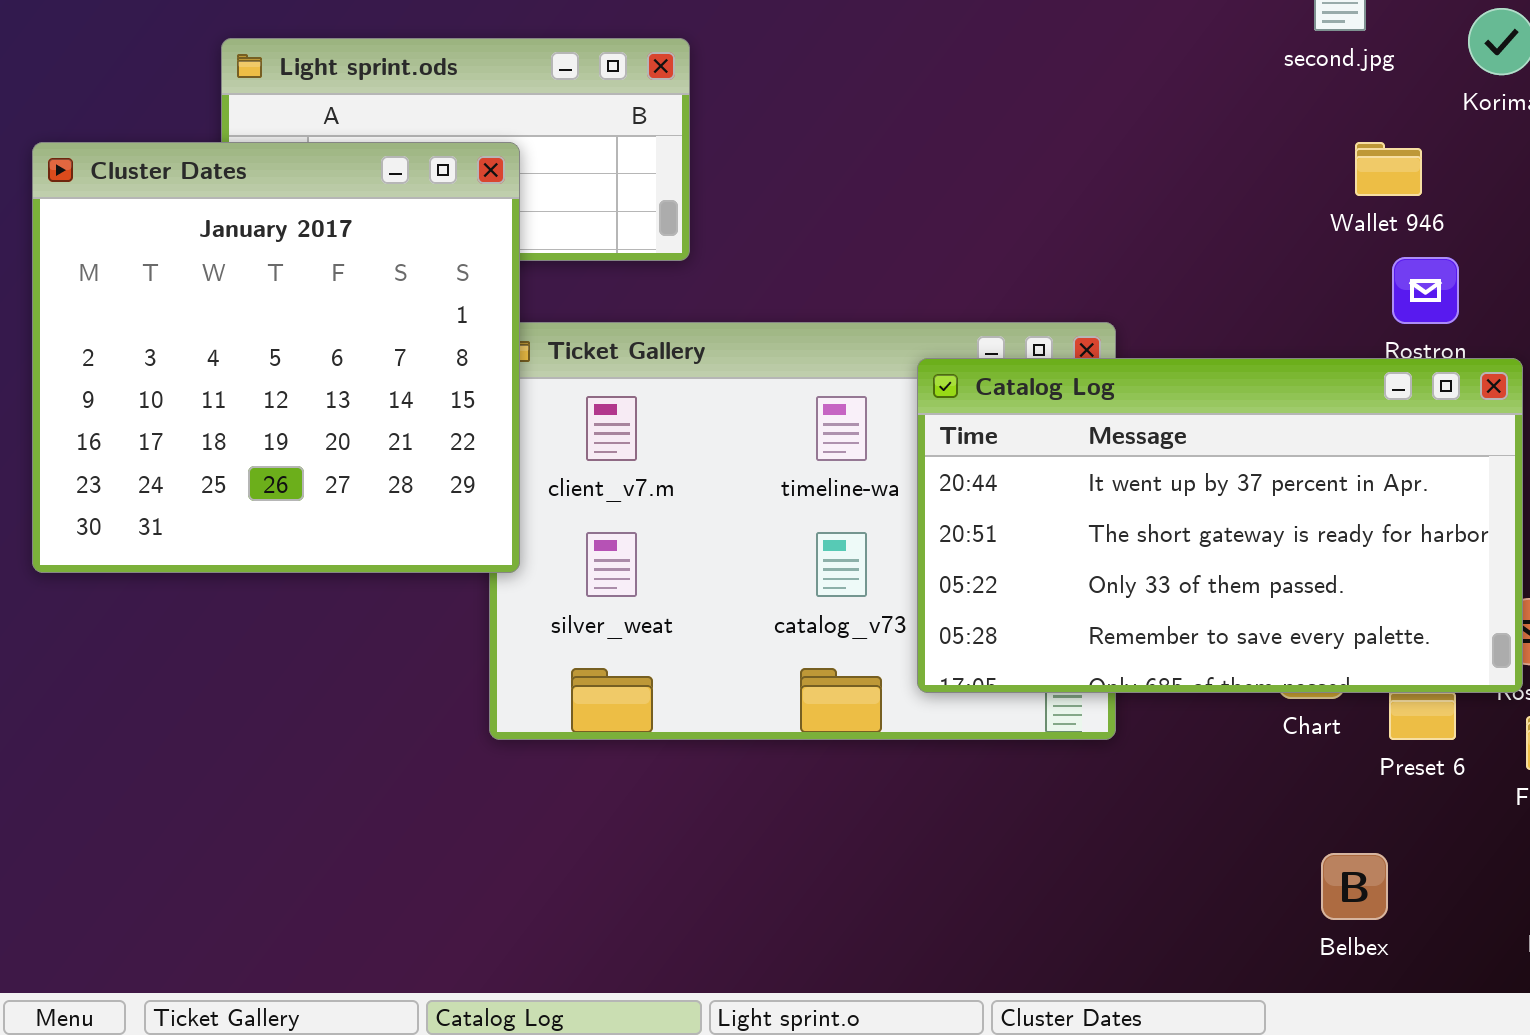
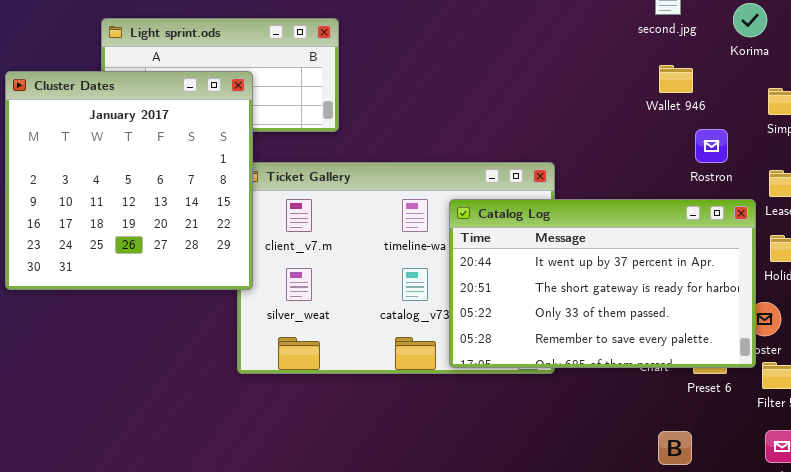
Wallet 946: [1355,142,1422,196] -> [659,65,693,93], moved
Catalog Log: [917,358,1523,693] -> [449,199,756,368], moved

